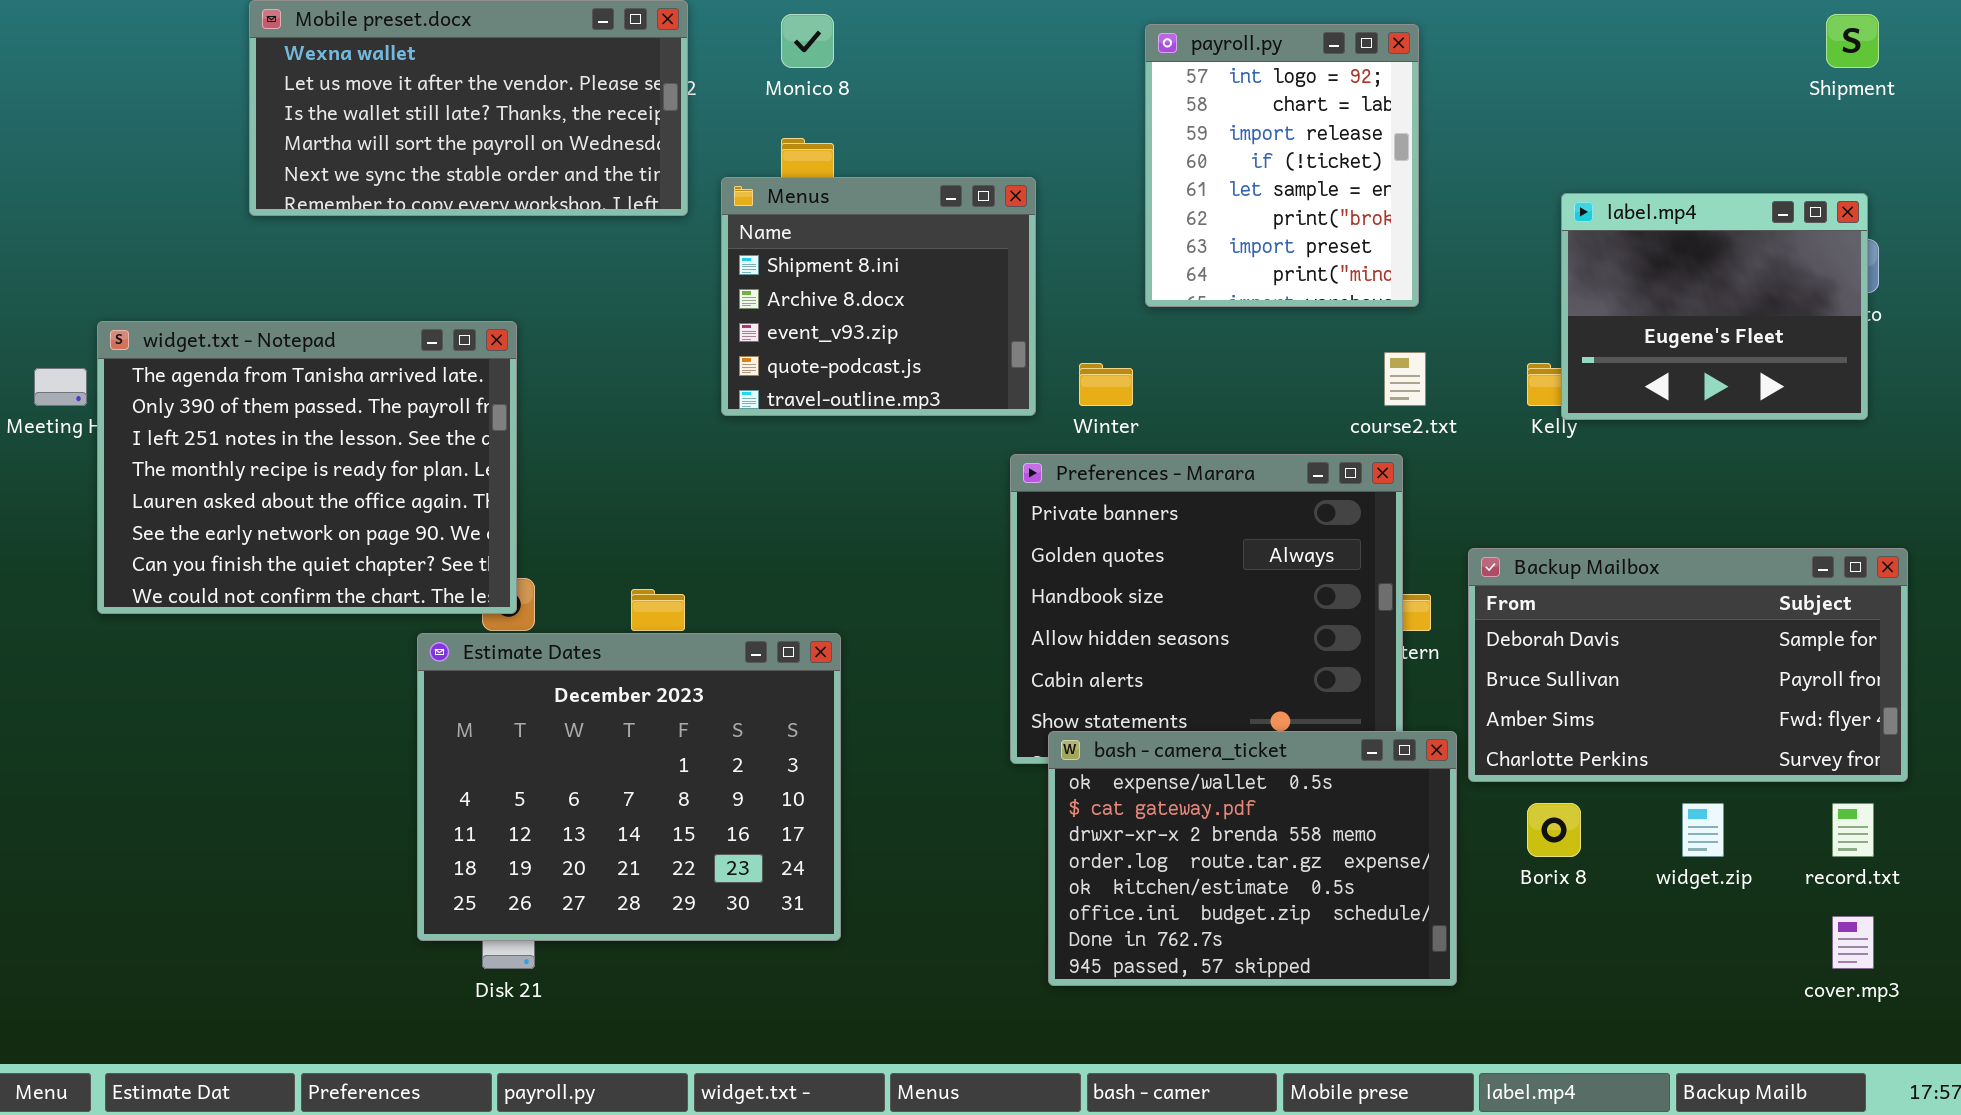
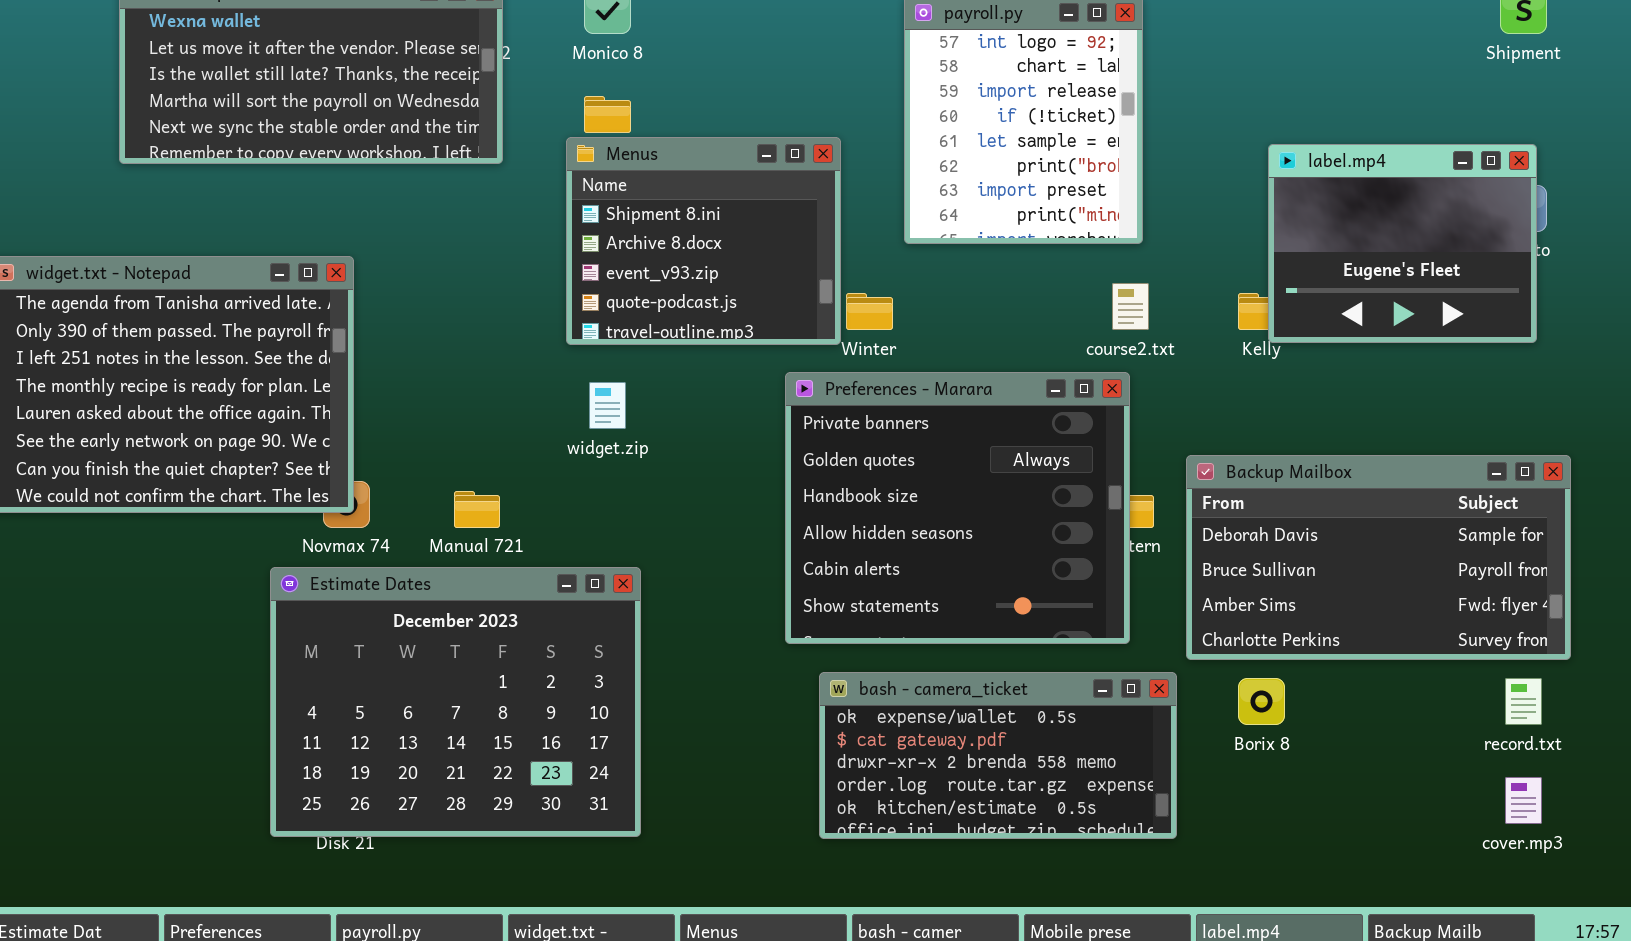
Menus: [721,177,1036,416] -> [566,137,841,345], moved
Estimate Dates: [417,633,841,941] -> [270,567,641,837], moved
bash - camera_ticket: [1048,731,1457,986] -> [819,672,1177,839], resized
widget.zip: [1682,803,1724,857] -> [589,382,626,429], moved

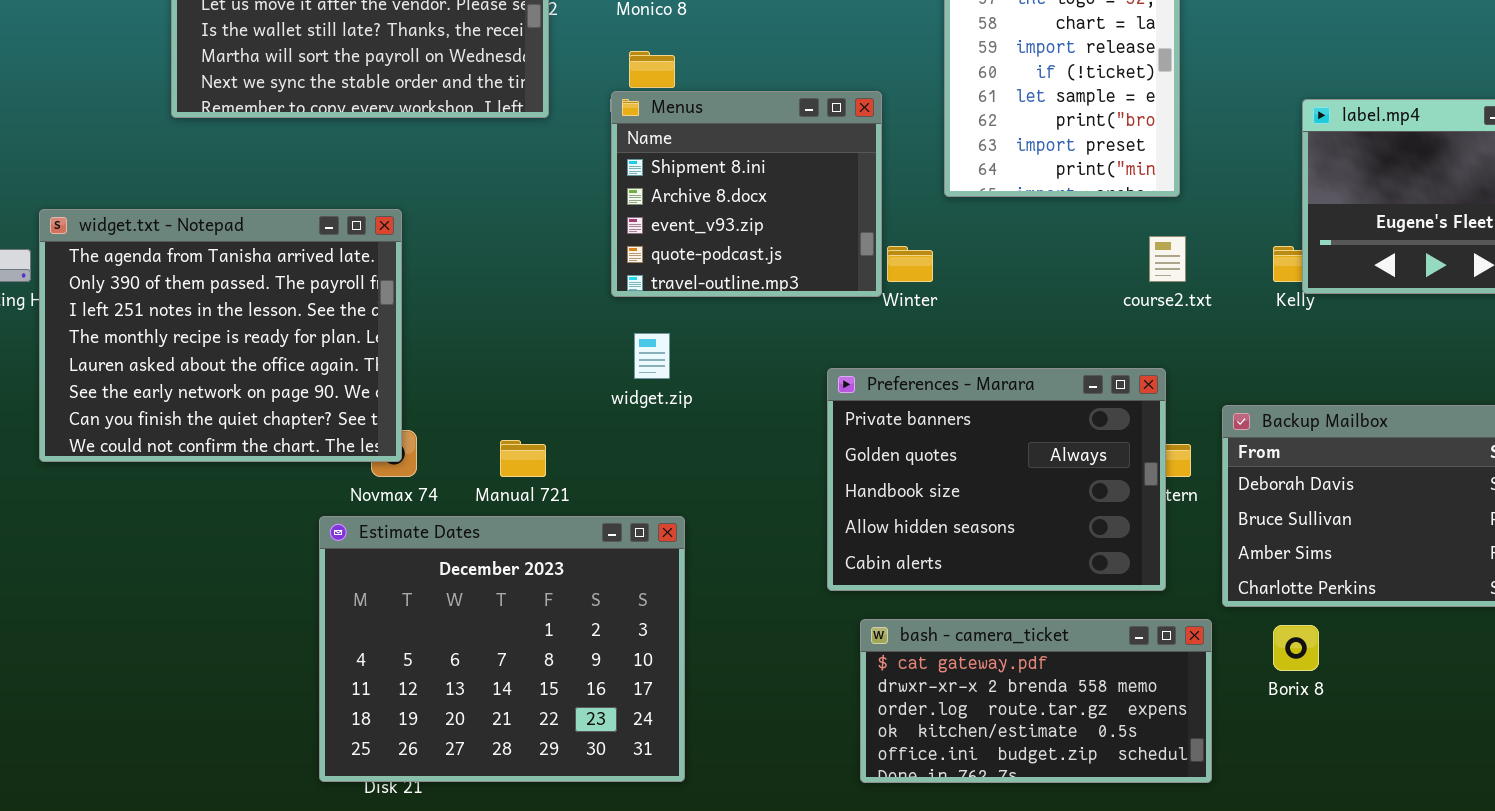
Preferences - Marara: [785,372,1130,644] -> [827,368,1166,591], resized
bash - camera_ticket: [819,672,1177,839] -> [860,619,1212,783], scrolled down 1 row

